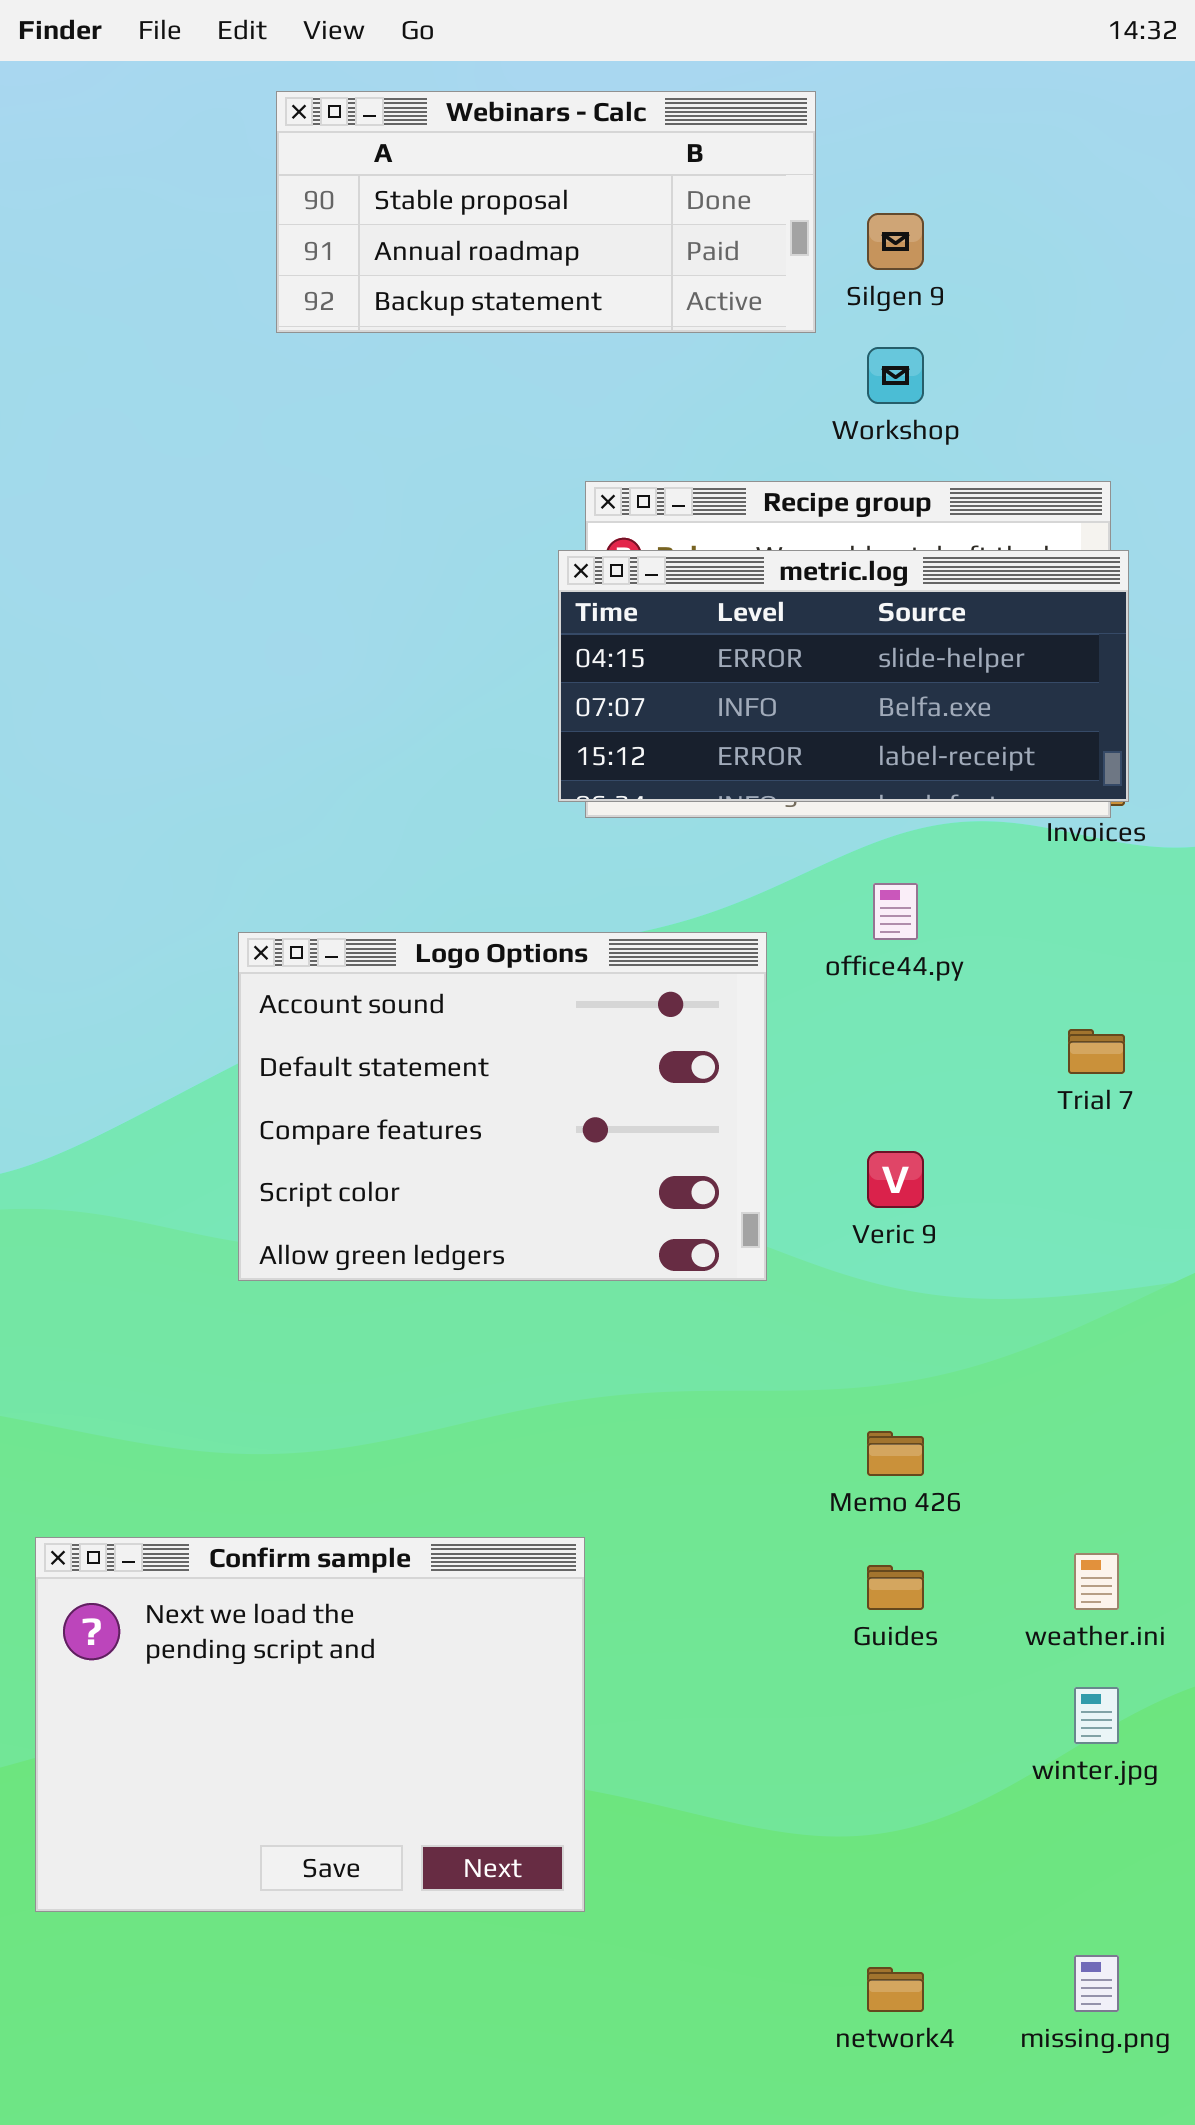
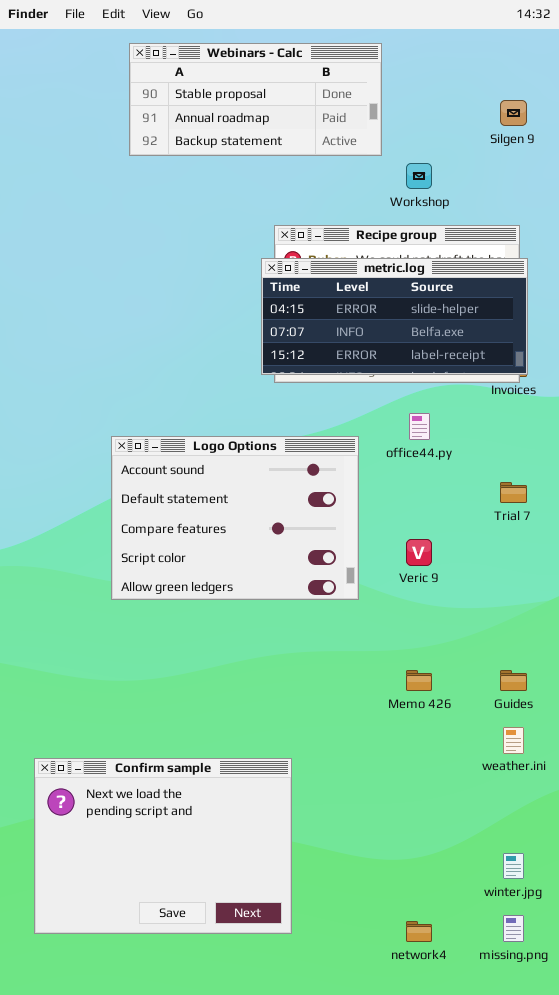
Silgen 9: [867,213,924,270] -> [500,100,527,126], moved
Confirm sample: [35,1537,585,1912] -> [34,758,292,934], moved
Guides: [867,1565,924,1610] -> [500,670,527,691], moved
winter.jpg: [1074,1687,1119,1744] -> [503,853,524,879], moved

